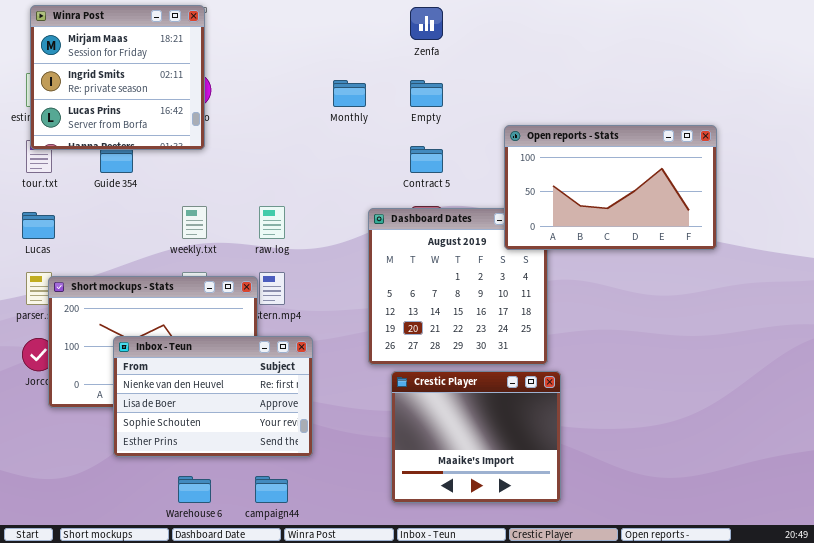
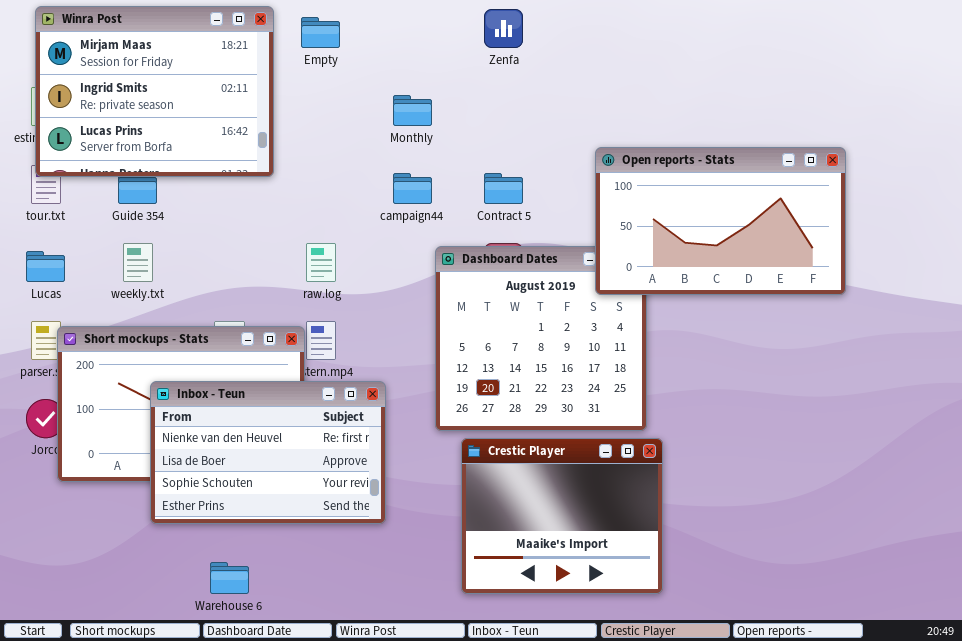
Winra Post: [30,5,205,150] -> [35,6,274,177], resized
Empty: [410,80,443,107] -> [301,17,340,48], moved
weekly.txt: [182,206,207,239] -> [123,243,153,282], moved
Inbox - Teun: [113,336,313,457] -> [150,381,386,524], moved
campaign44: [255,476,288,503] -> [393,173,432,204], moved

